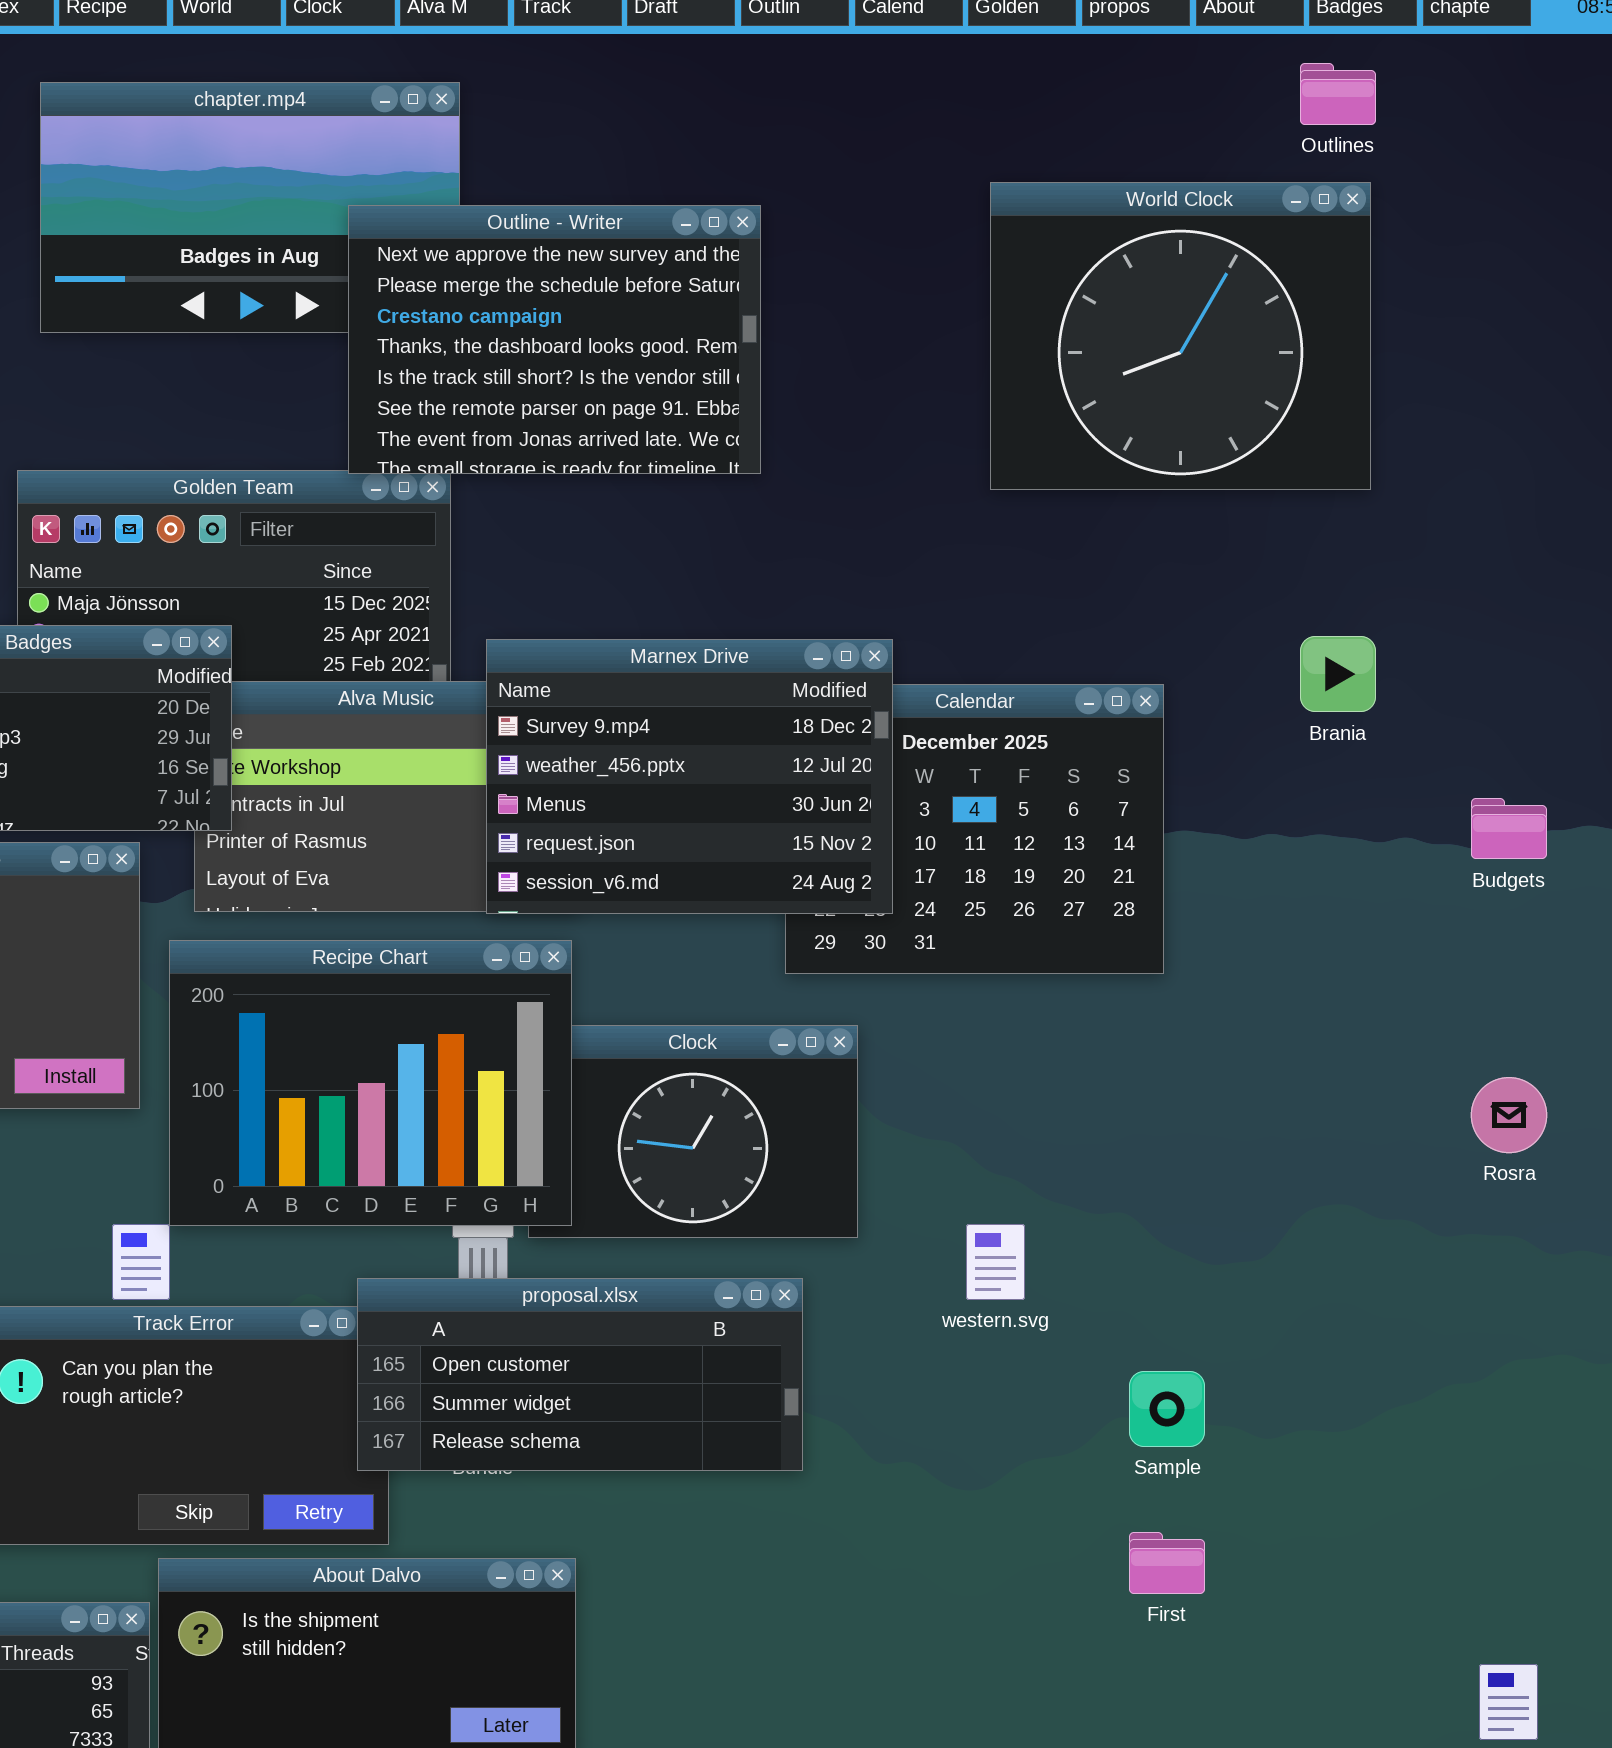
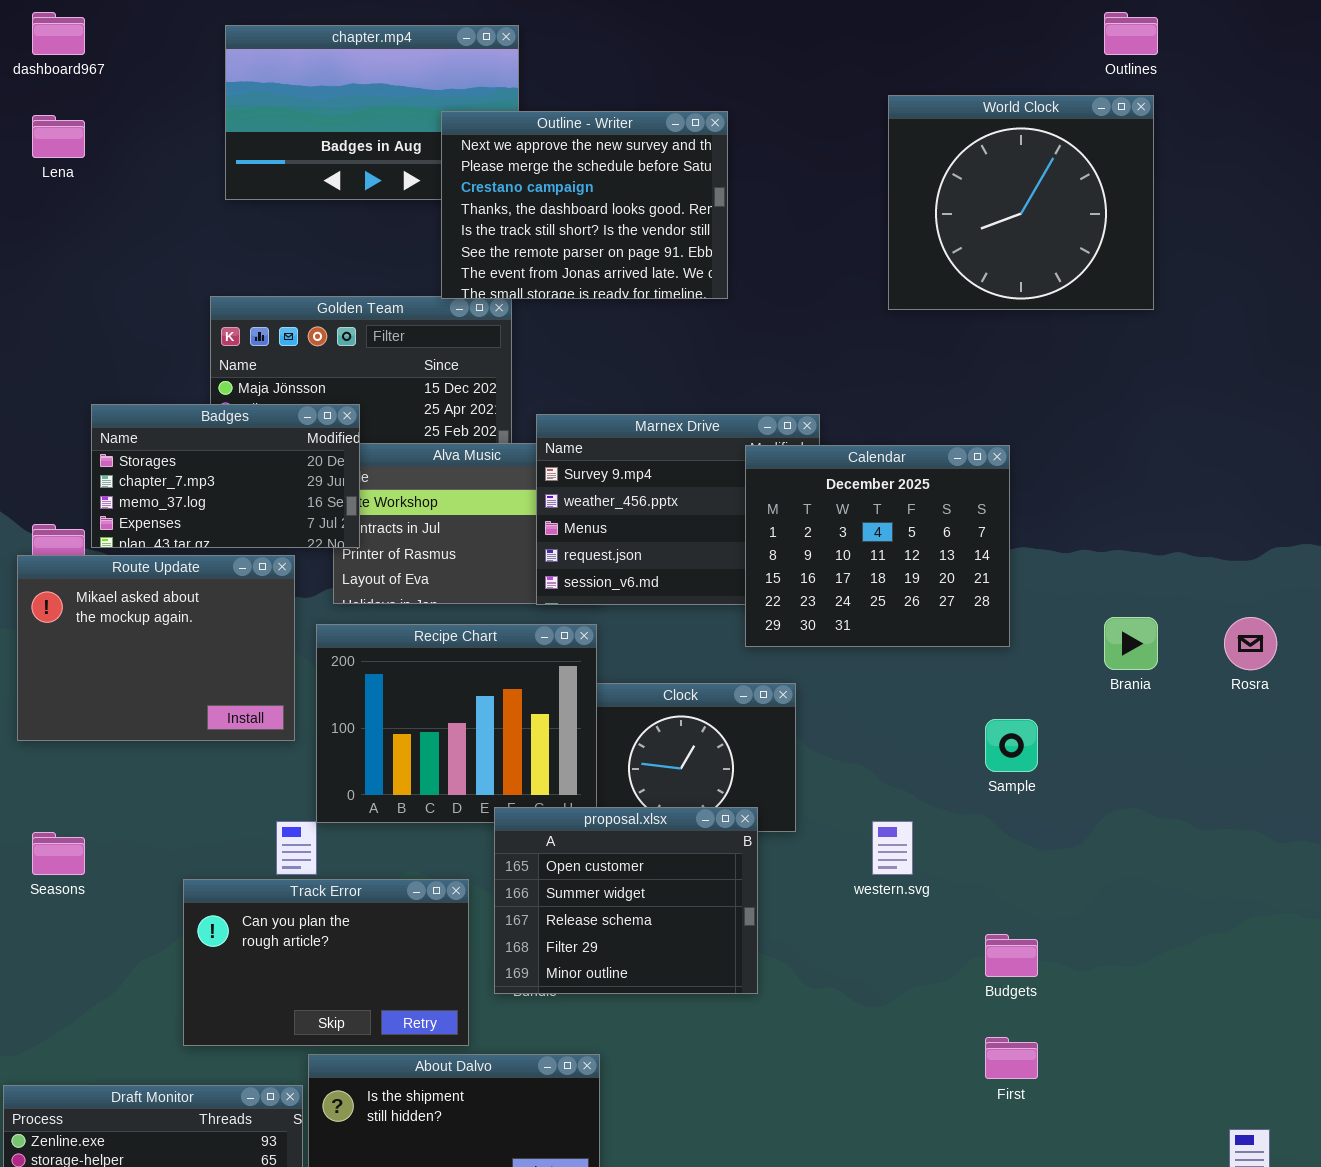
Brania: [1300,636,1376,712] -> [1104,617,1158,670], moved
Calendar: [785,684,1164,974] -> [745,445,1010,647], raised
Budgets: [1471,798,1547,859] -> [985,934,1038,977], moved
Rosra: [1471,1077,1547,1153] -> [1224,617,1277,670], moved
proposal.xlsx: [357,1278,803,1471] -> [494,807,758,994], resized
Sample: [1129,1371,1205,1447] -> [985,719,1038,772], moved

